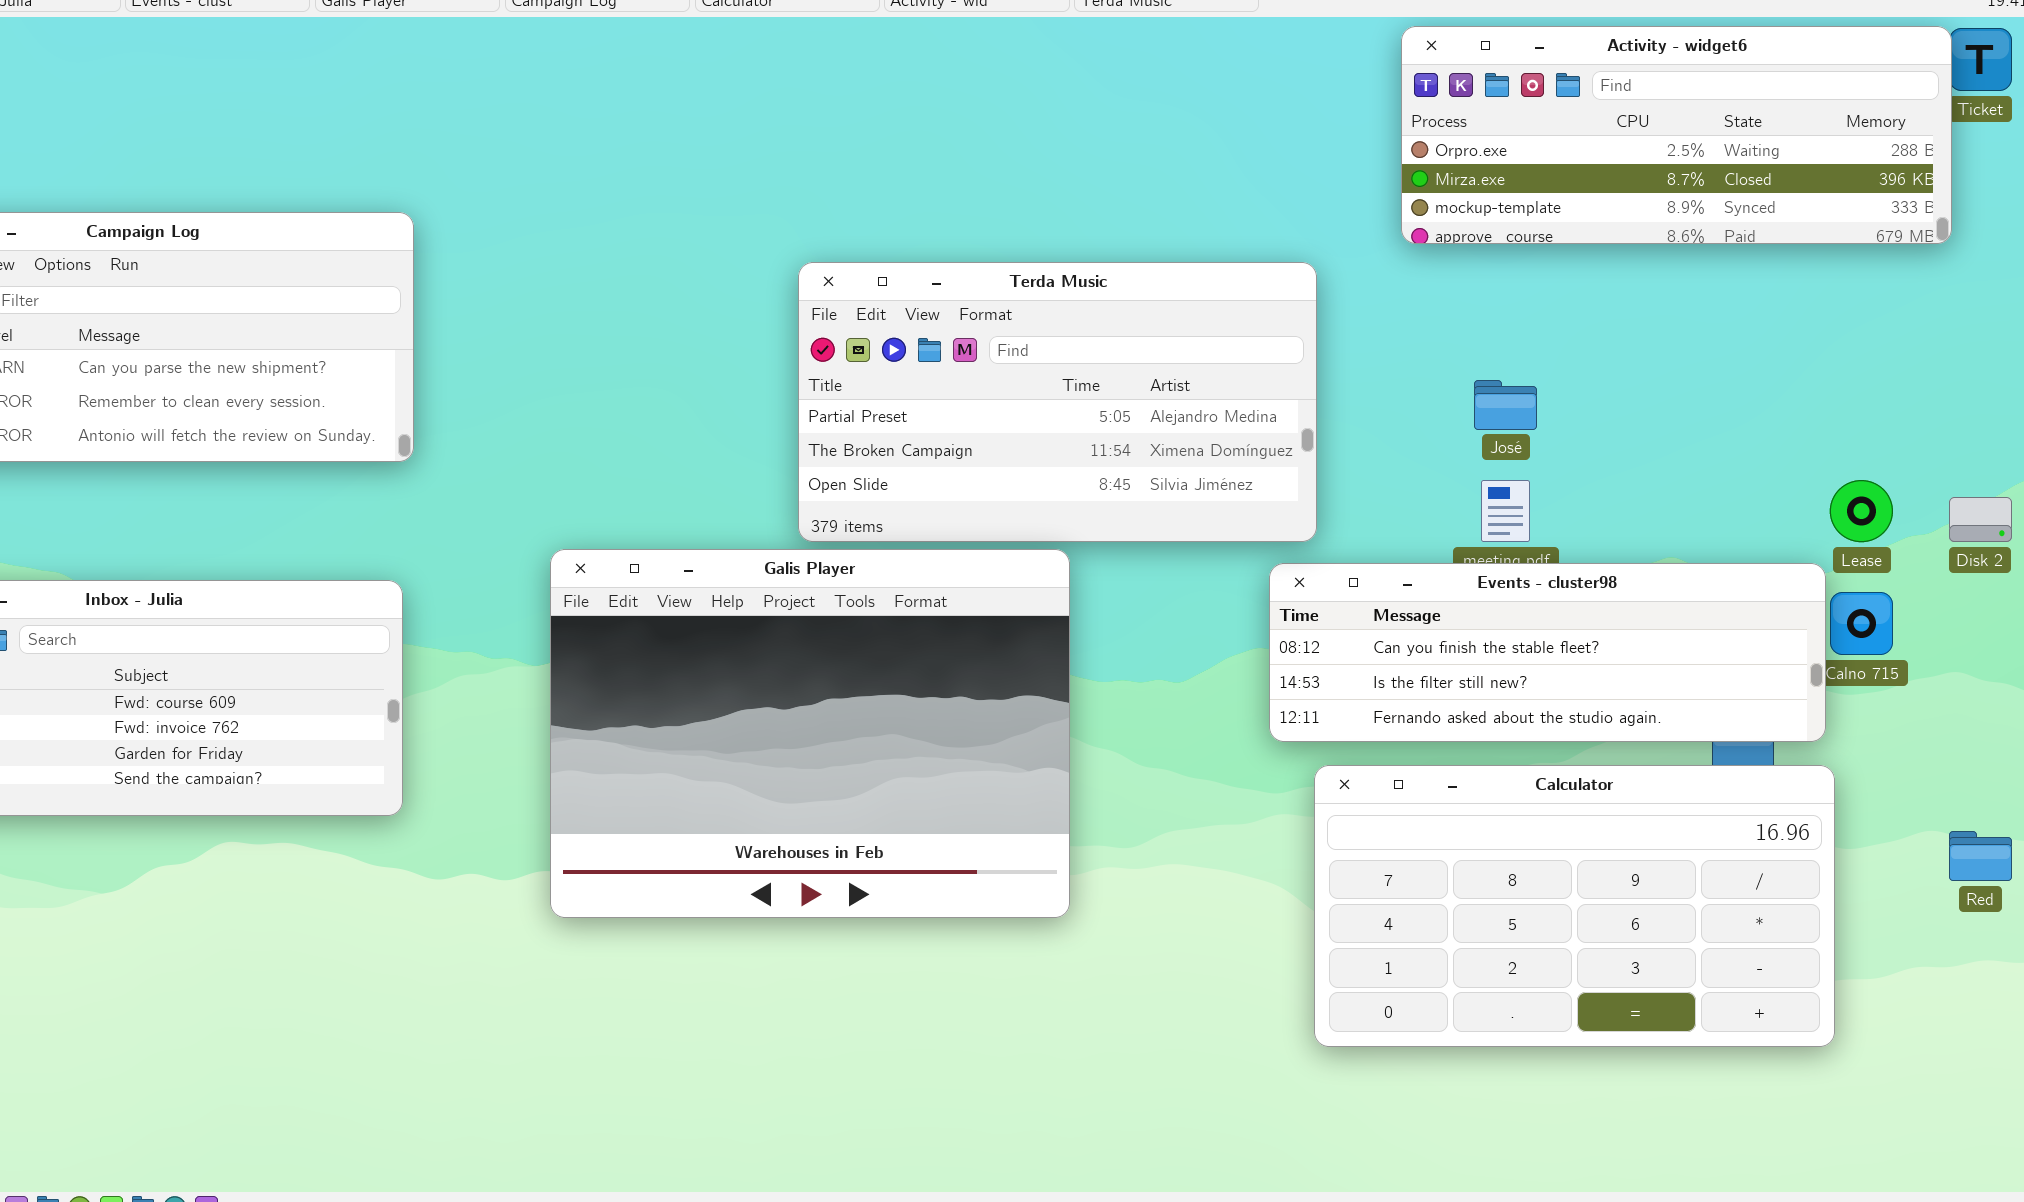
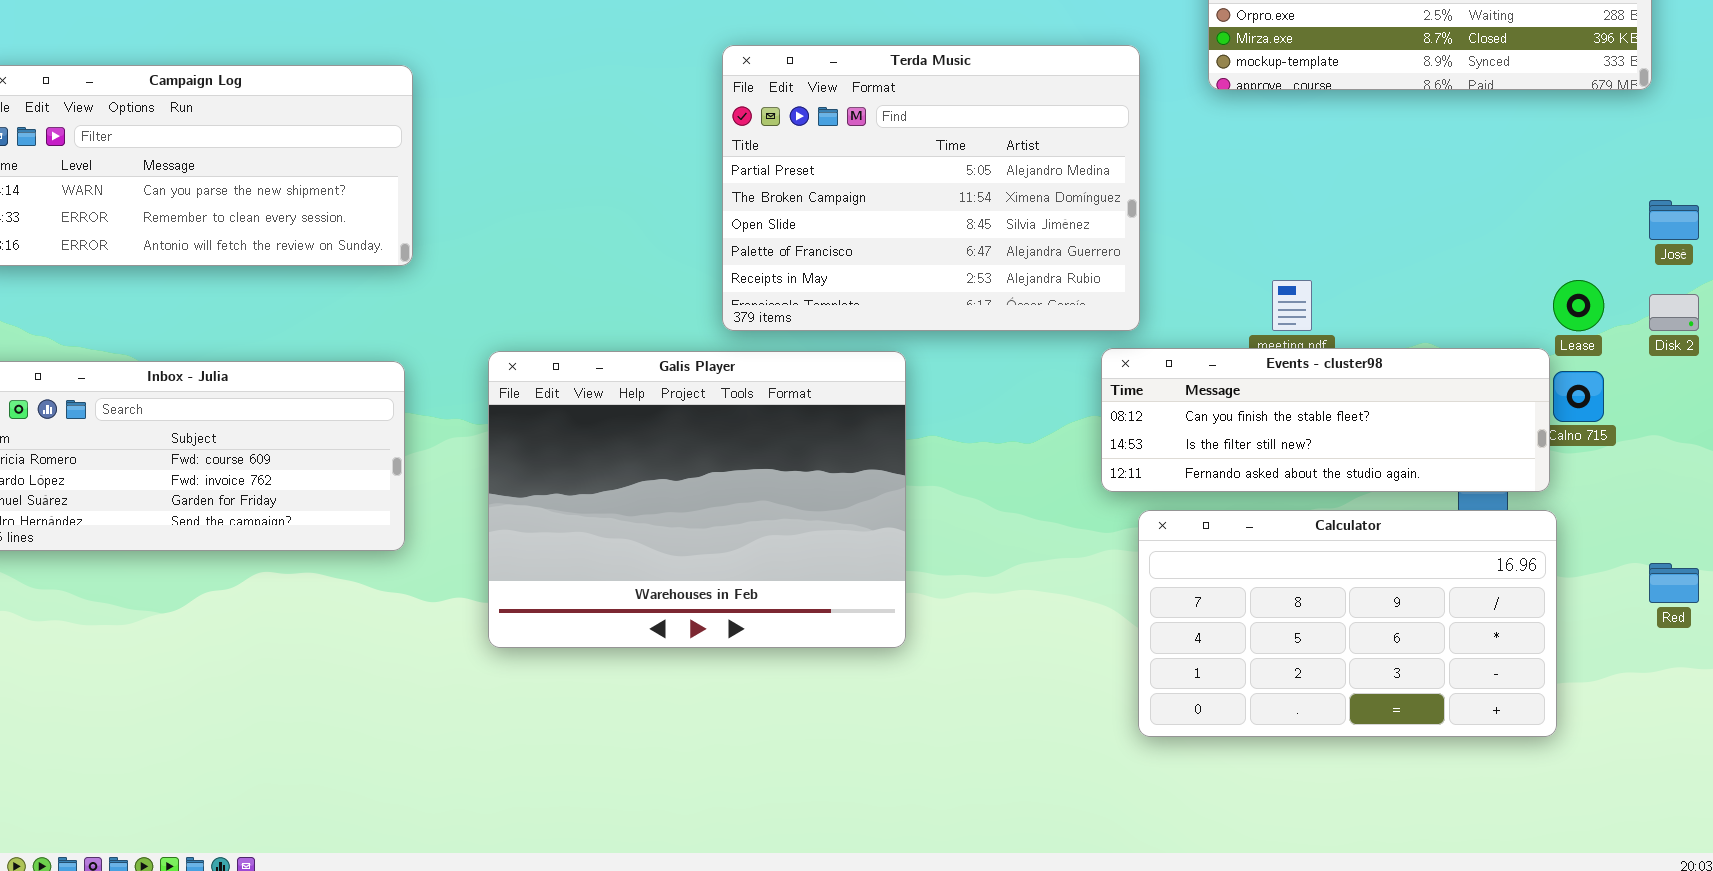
Terda Music: [798,262,1317,542] -> [722,45,1140,331], resized
José: [1474,380,1537,430] -> [1649,200,1699,240], moved
Galis Player: [550,549,1070,918] -> [488,351,906,648], moved

